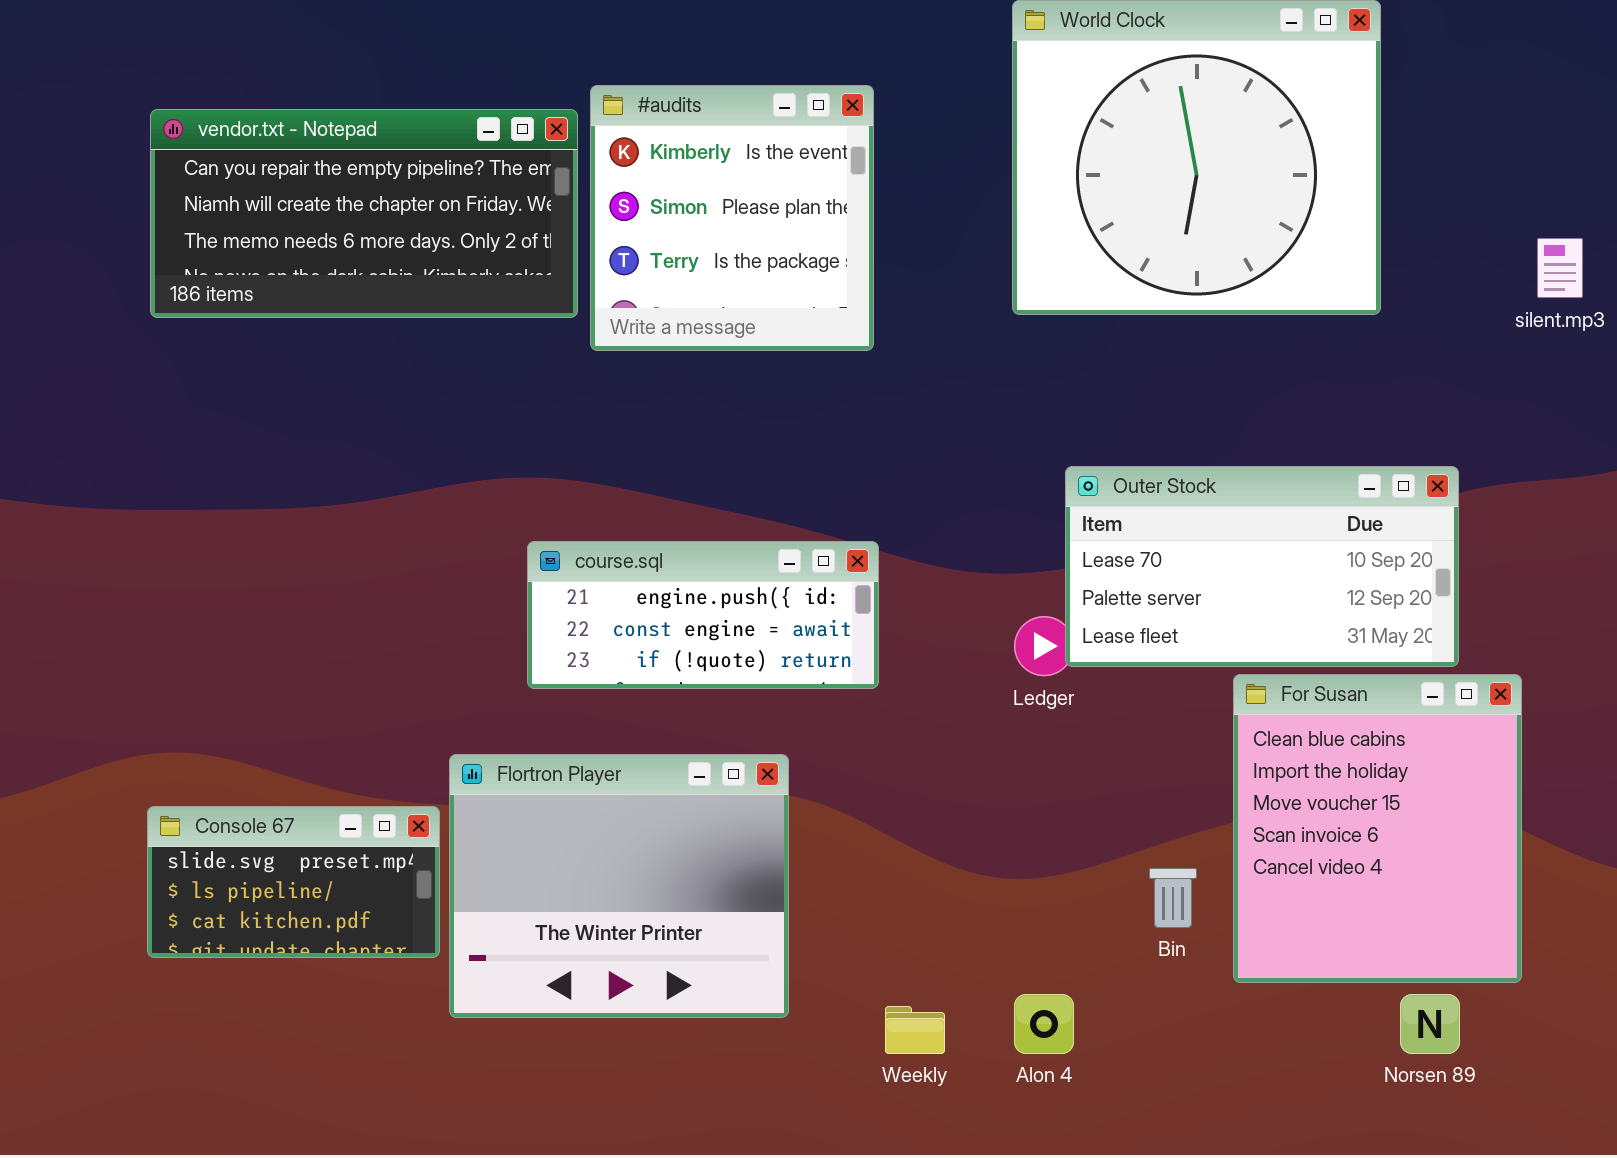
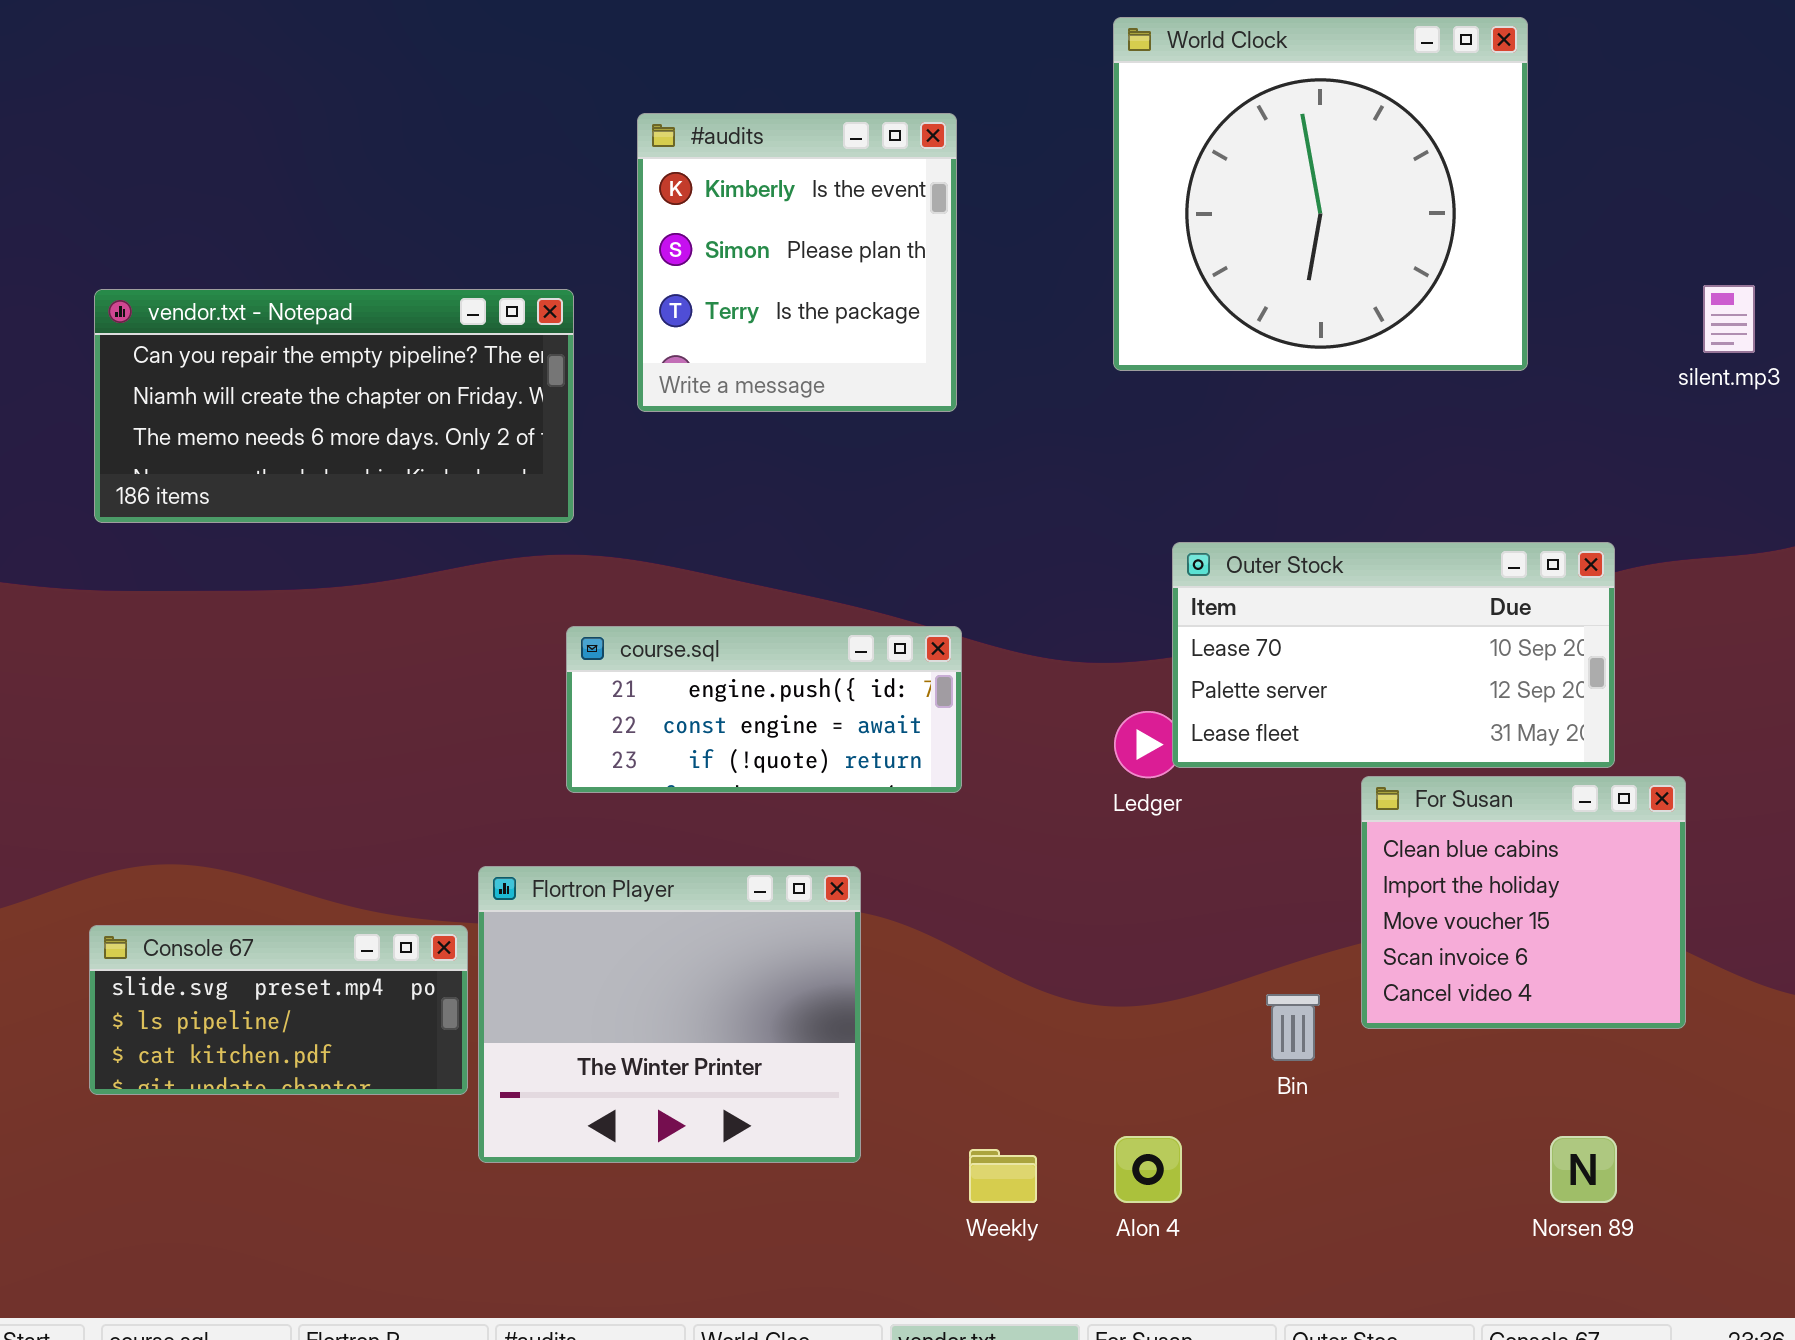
vendor.txt - Notepad: [150,109,578,318] -> [94,289,574,523], moved
For Susan: [1233,674,1522,983] -> [1361,776,1686,1029], resized
Console 67: [147,806,440,958] -> [89,925,468,1095], resized

